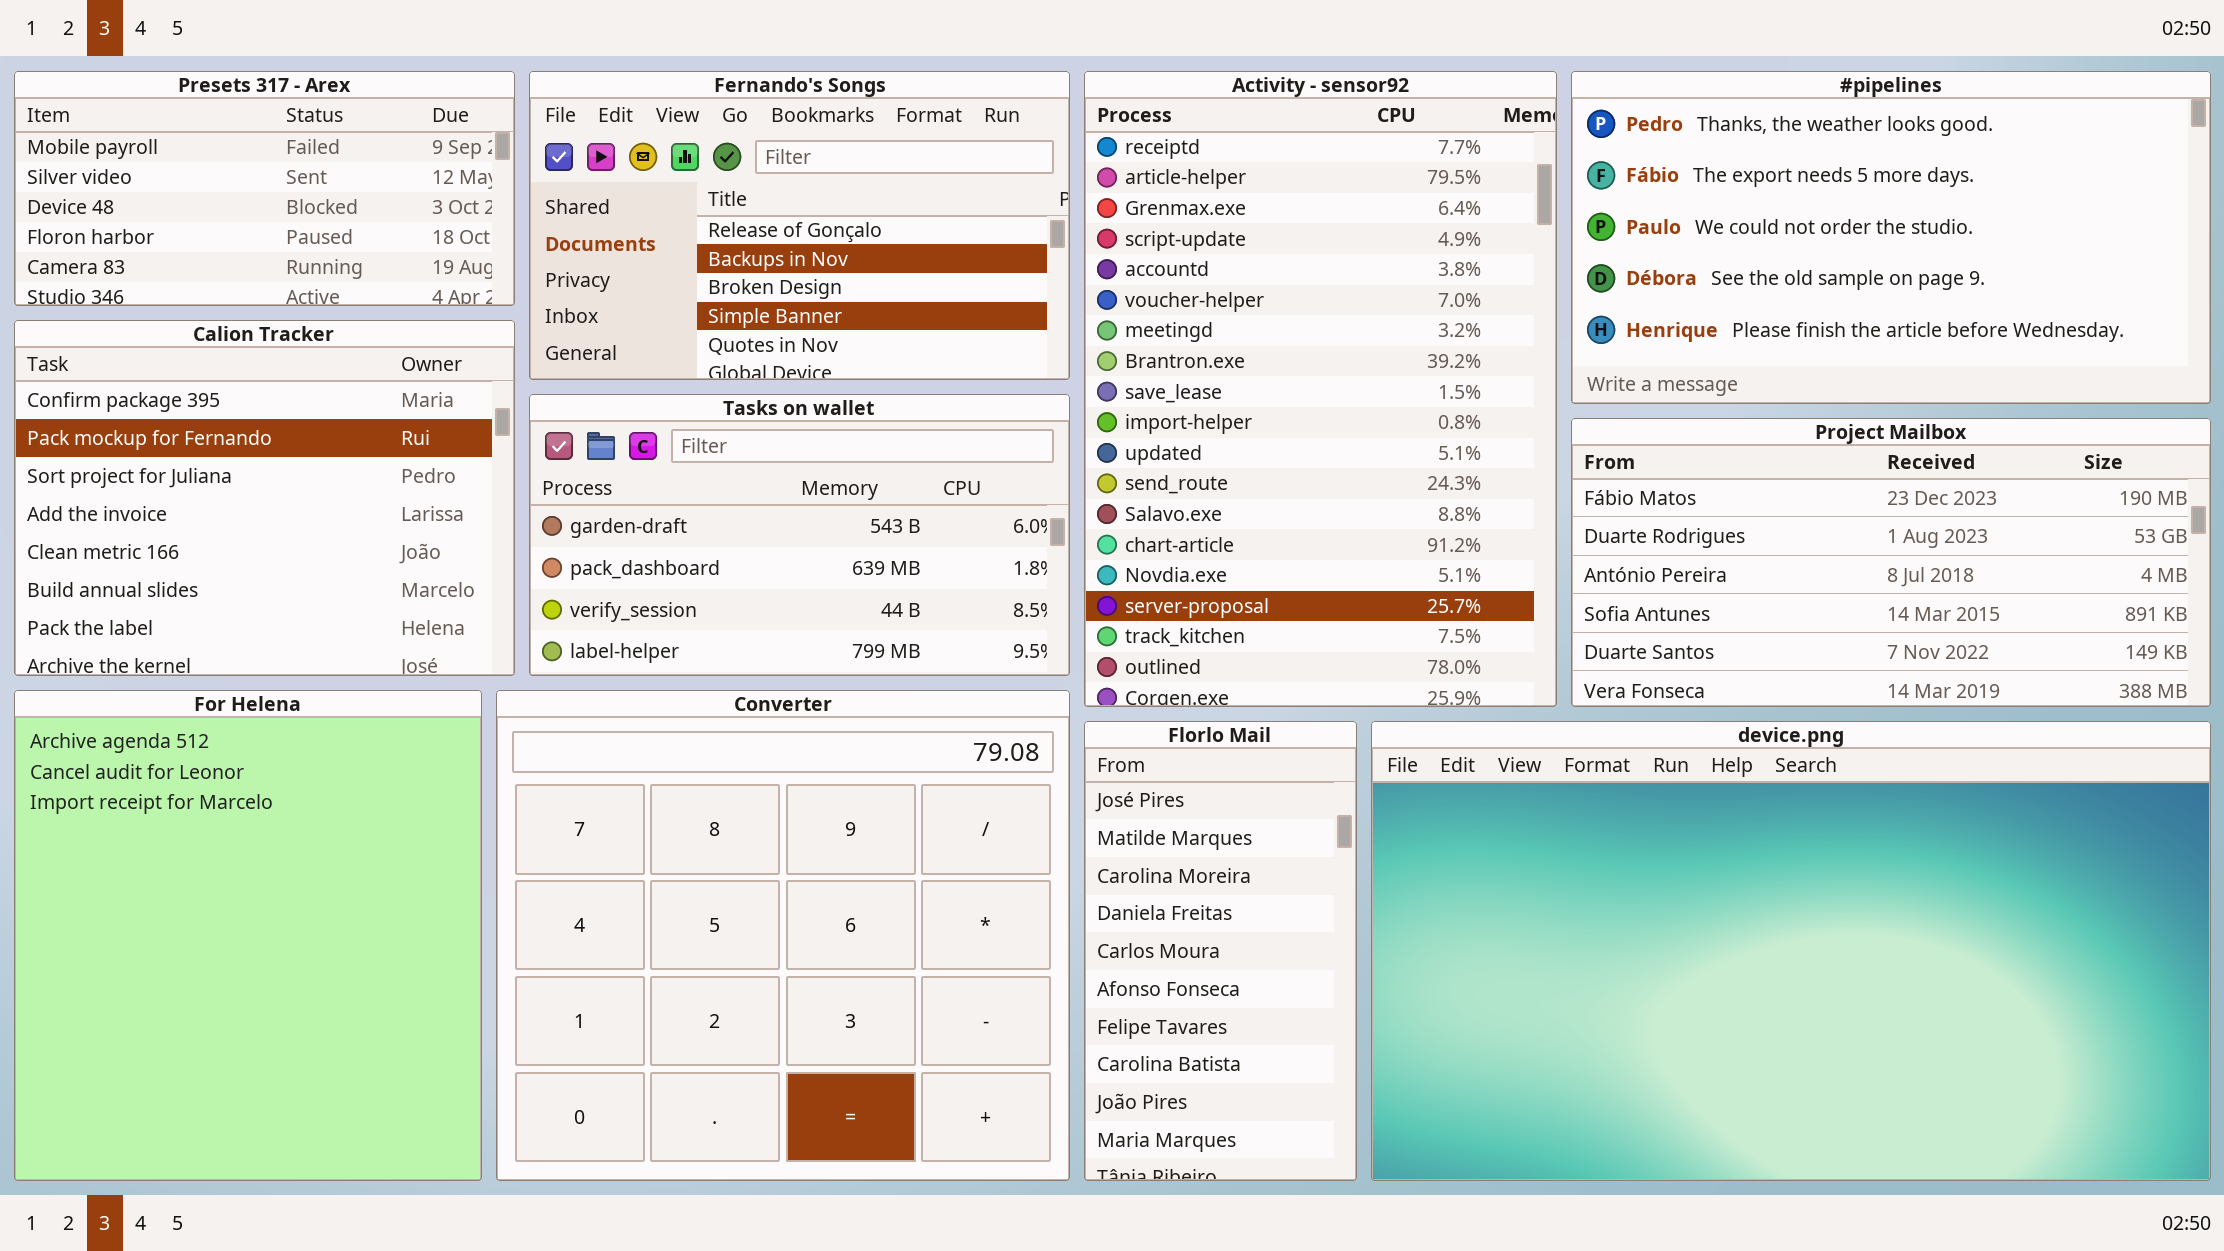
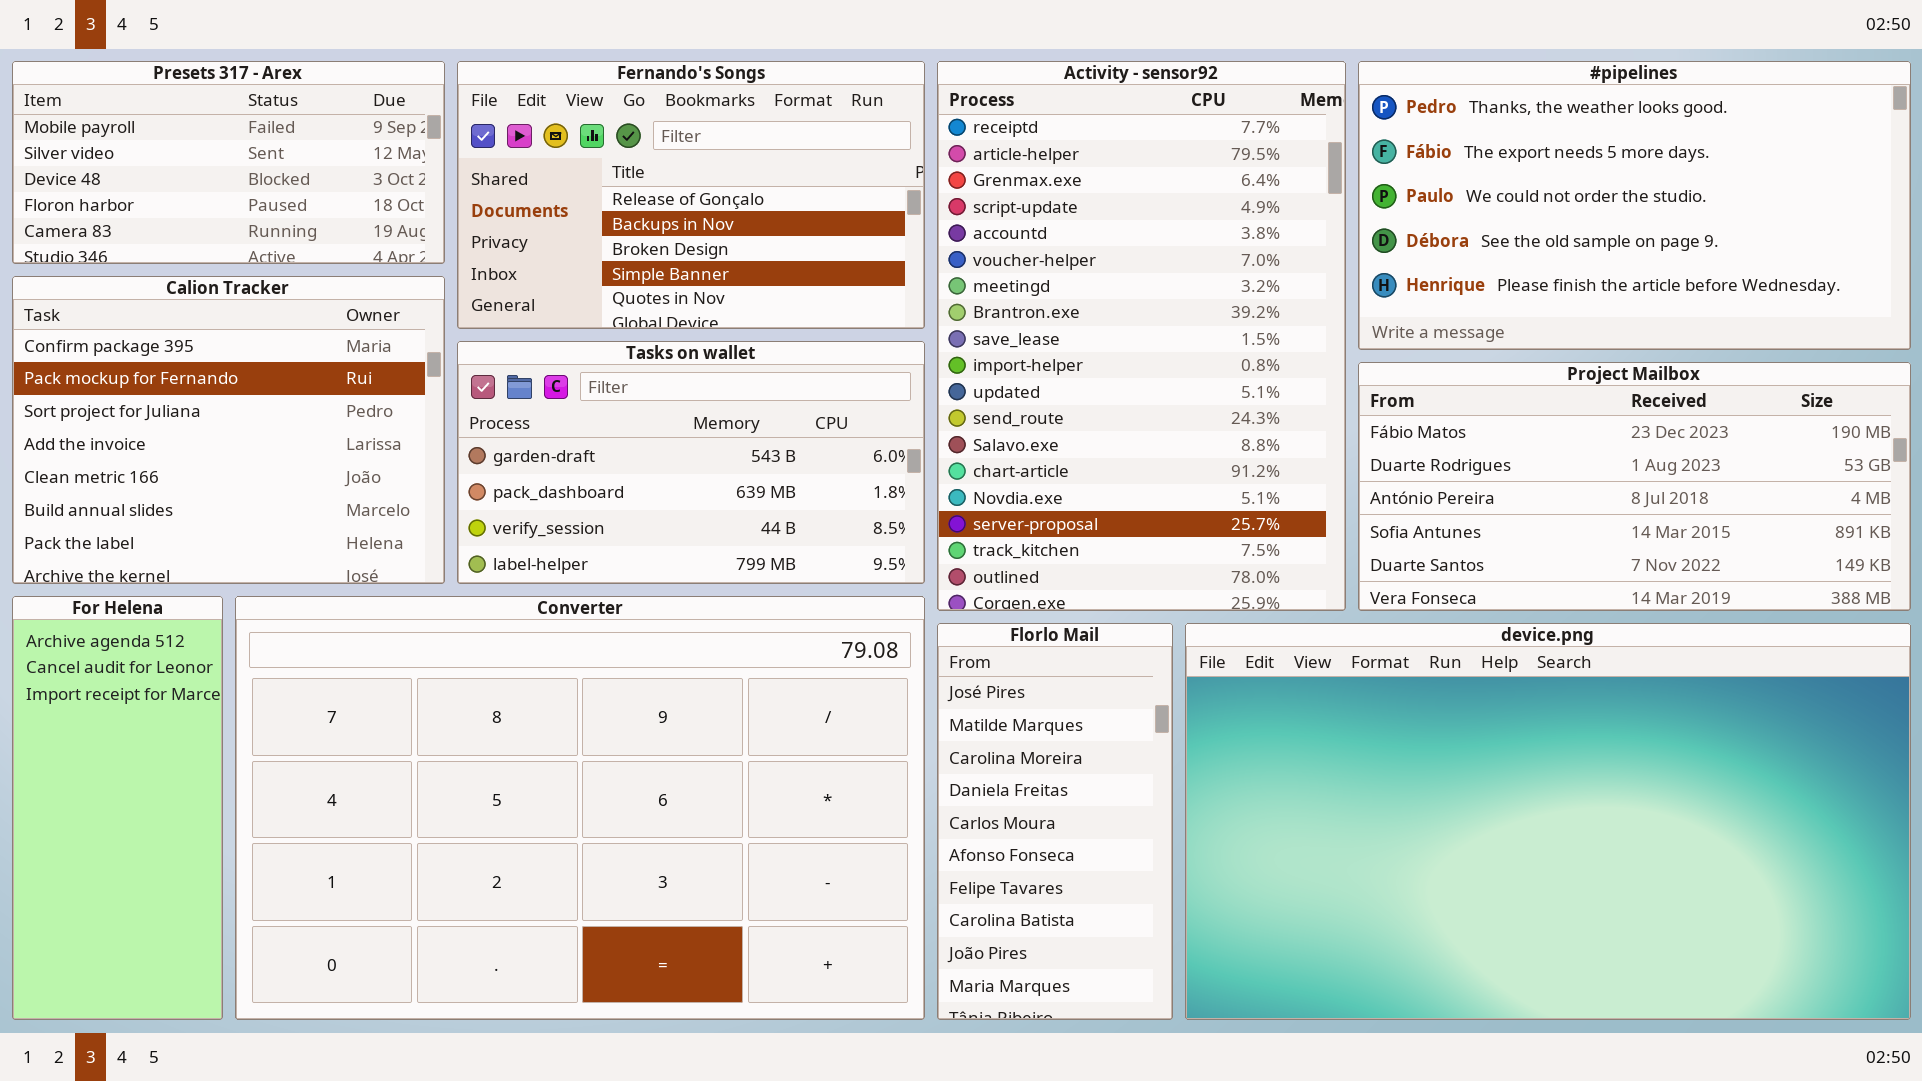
For Helena: [14,690,482,1181] -> [12,596,223,1020], resized
Converter: [496,690,1070,1181] -> [235,596,925,1020], resized

